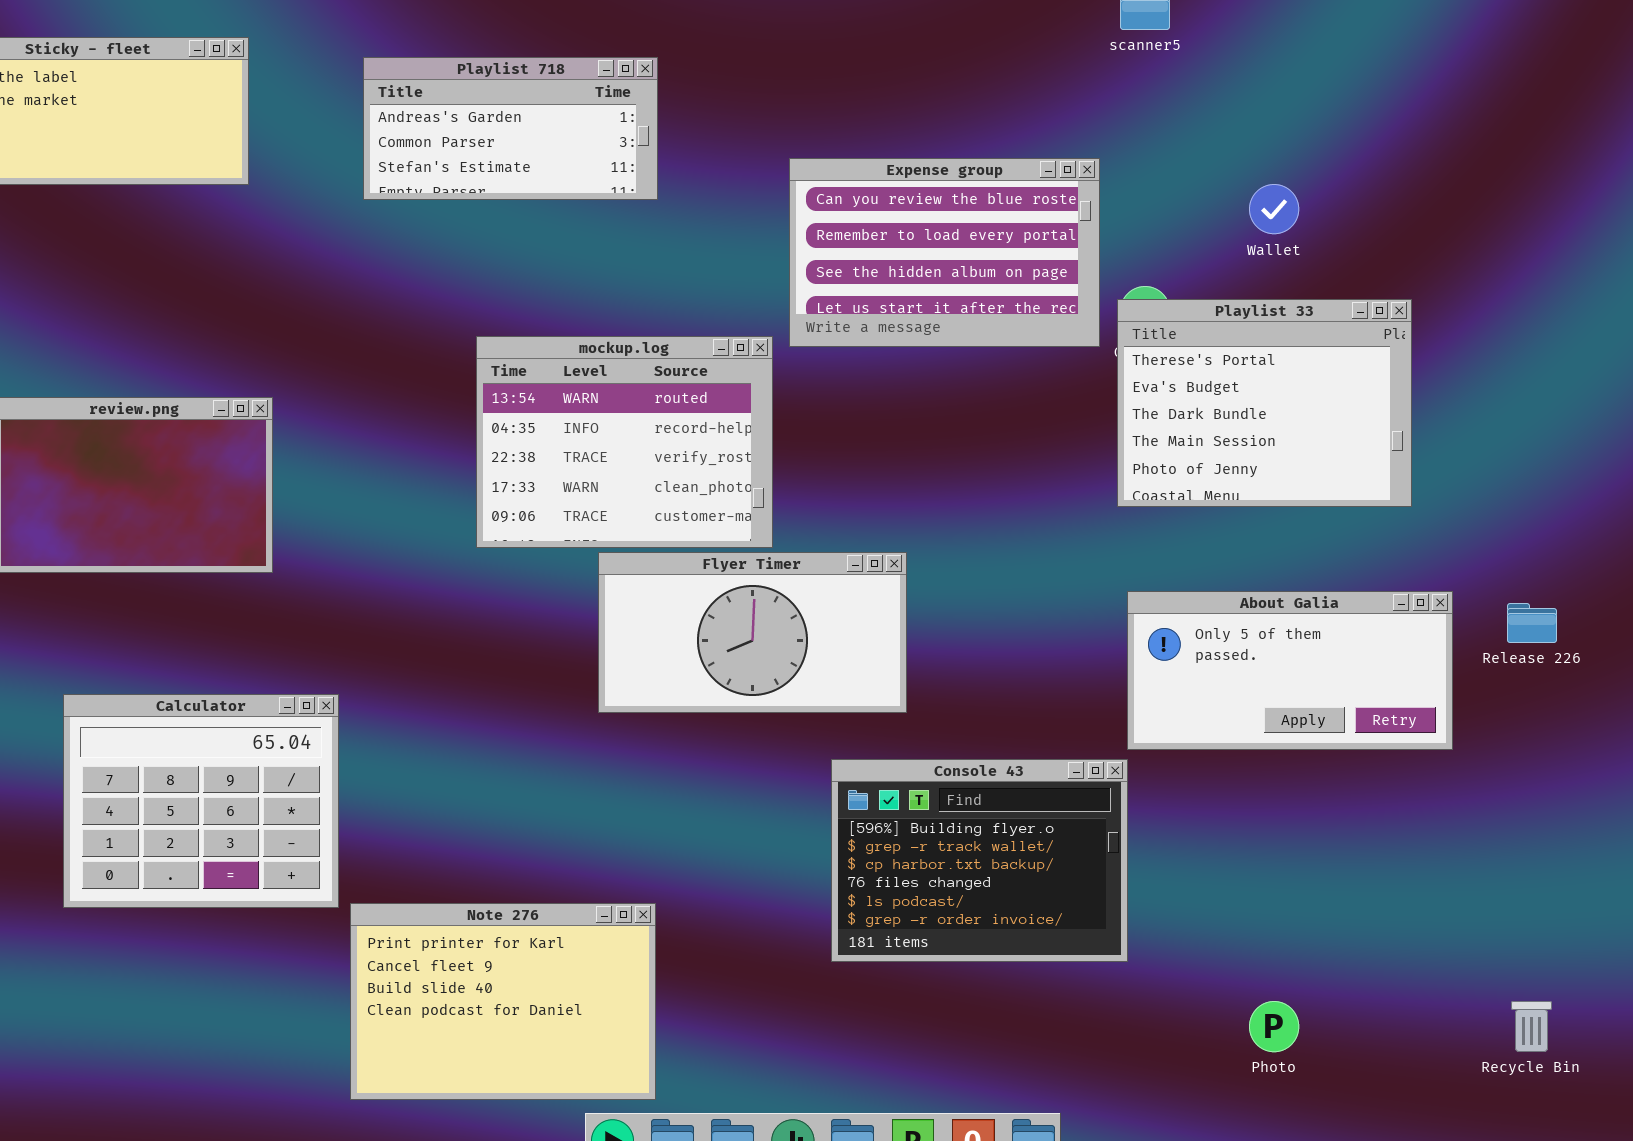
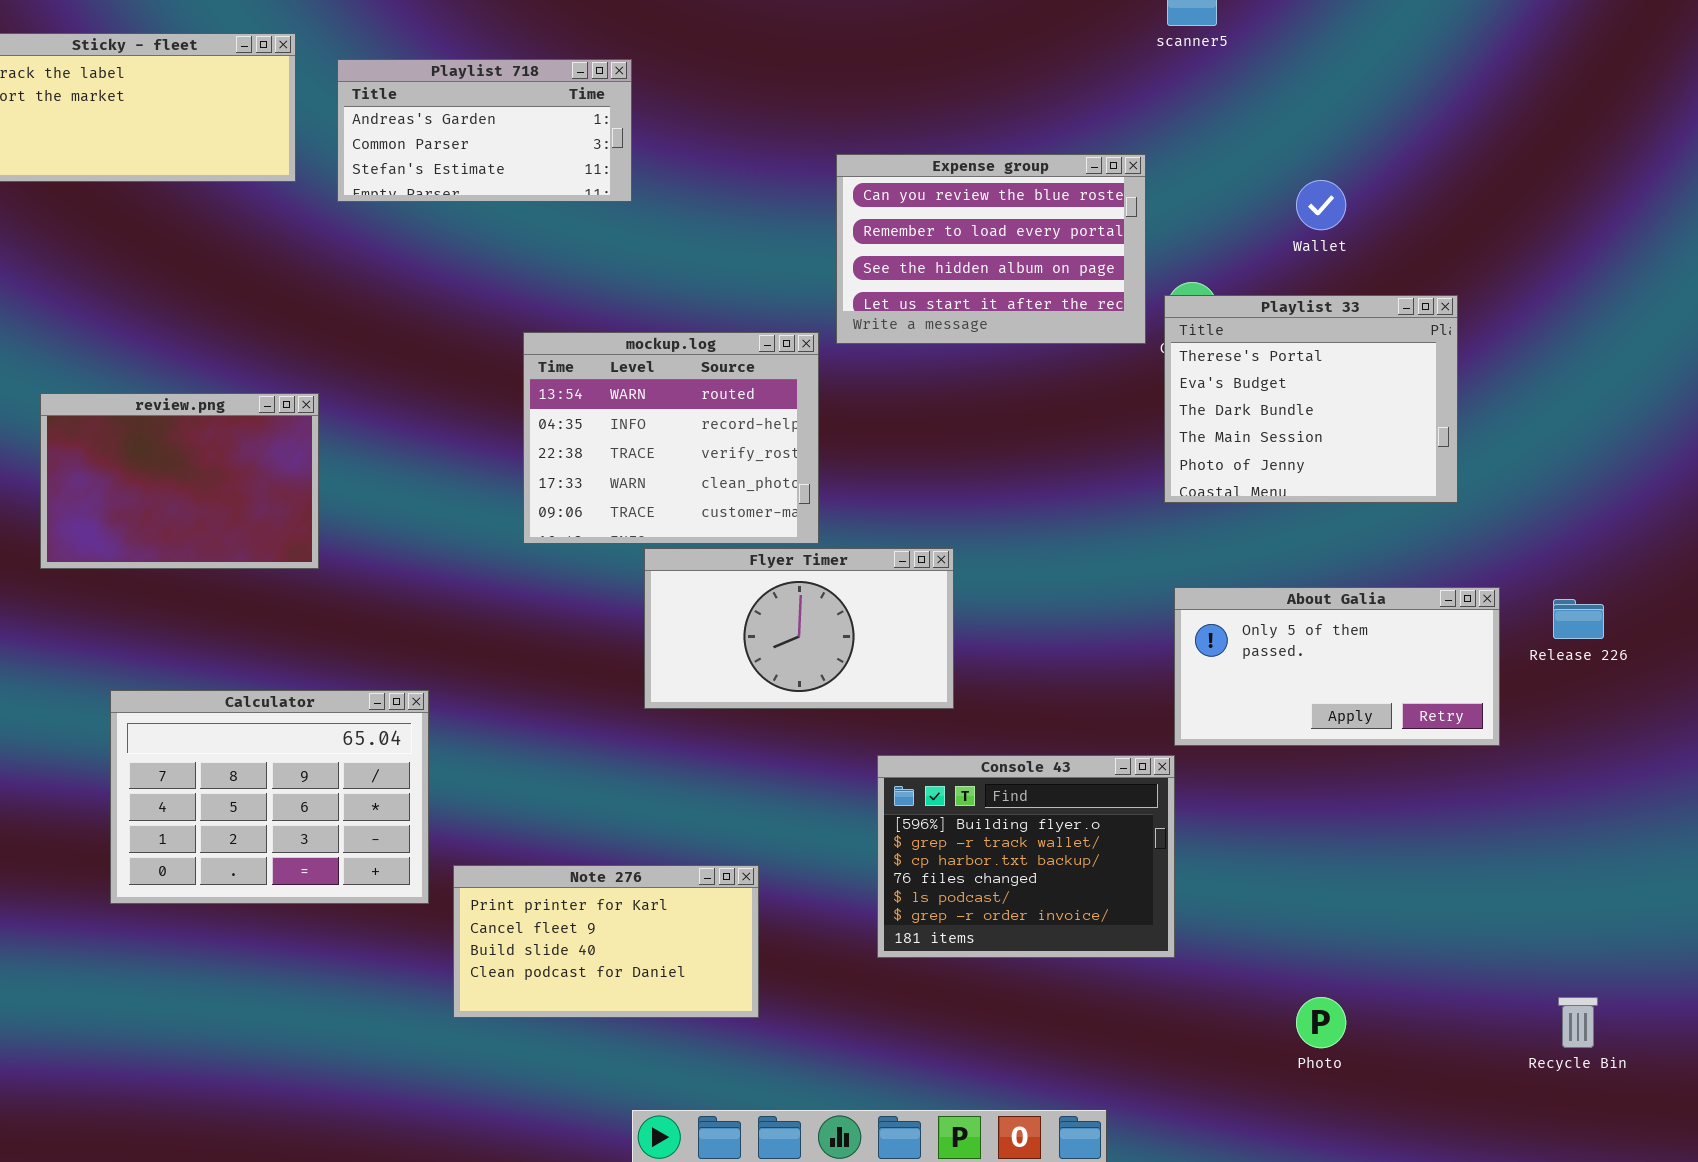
Playlist 718: [363,57,658,200] -> [337,59,632,202], moved
Calculator: [63,694,339,908] -> [110,690,429,904], resized
Note 276: [350,903,656,1100] -> [453,865,759,1018], moved, resized

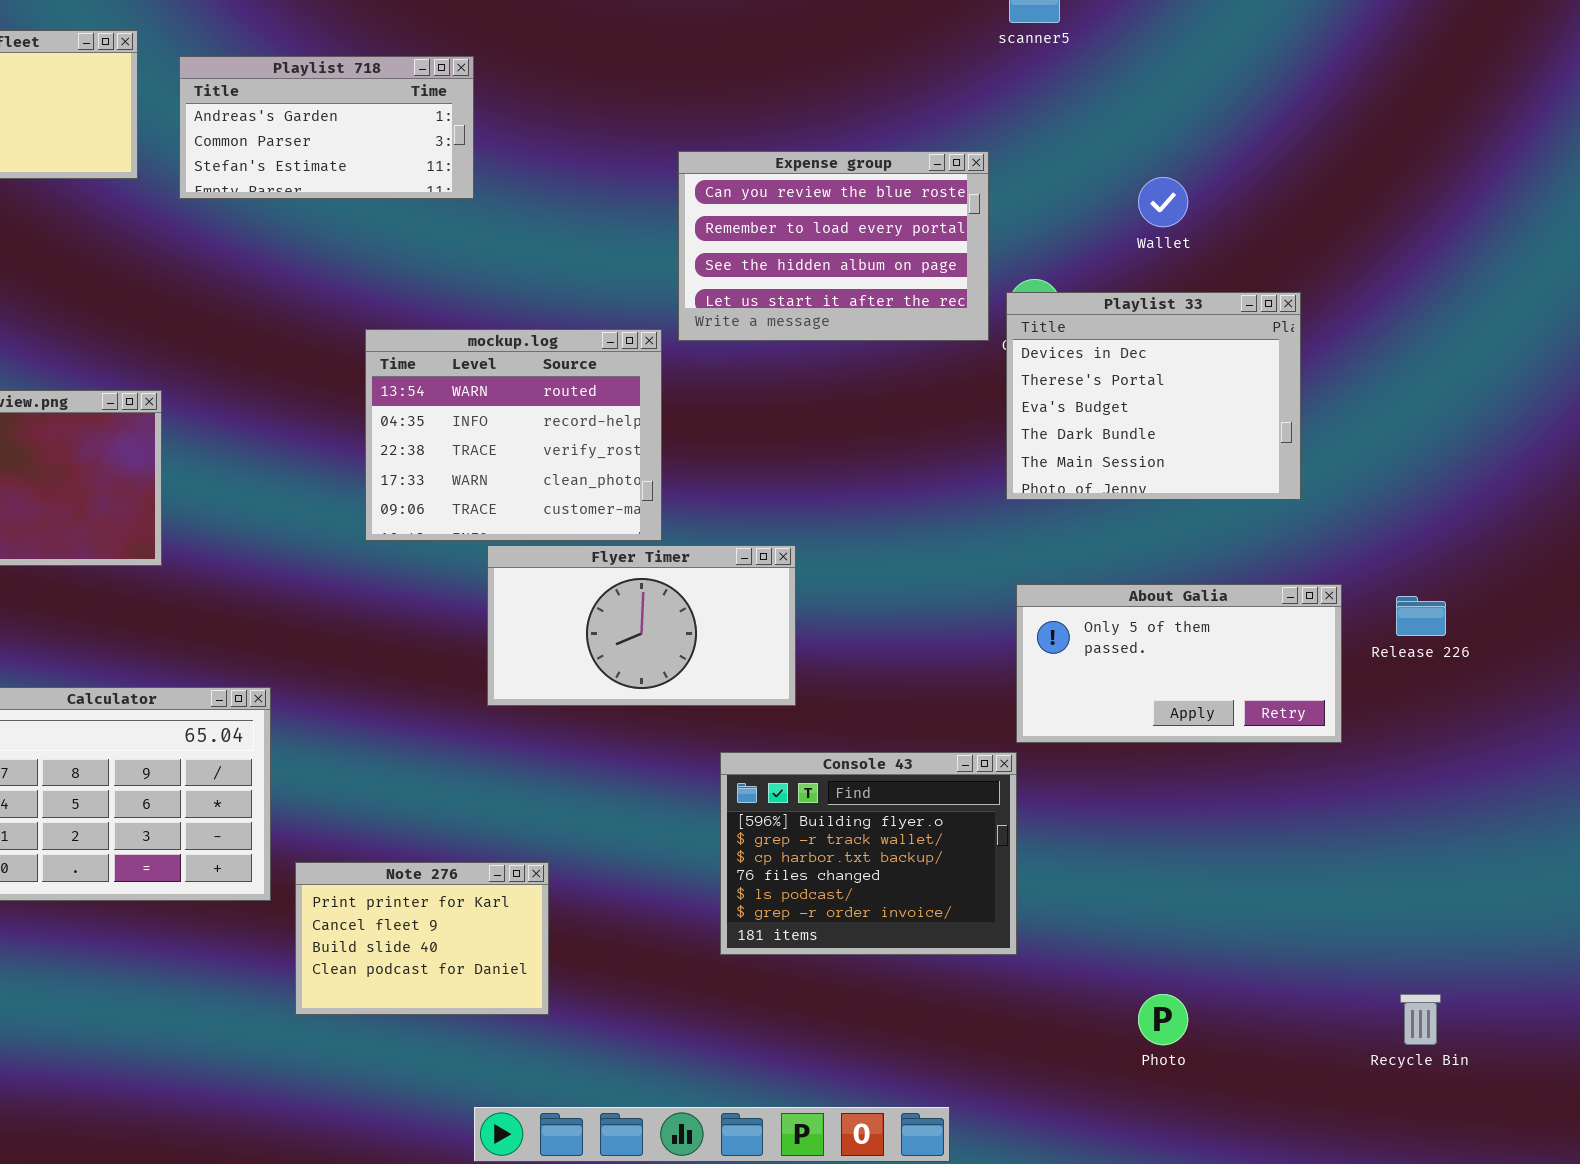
Playlist 33: [1164,295,1458,503] -> [1006,292,1301,500], scrolled up 1 row
Note 276: [453,865,759,1018] -> [295,862,549,1015], resized

